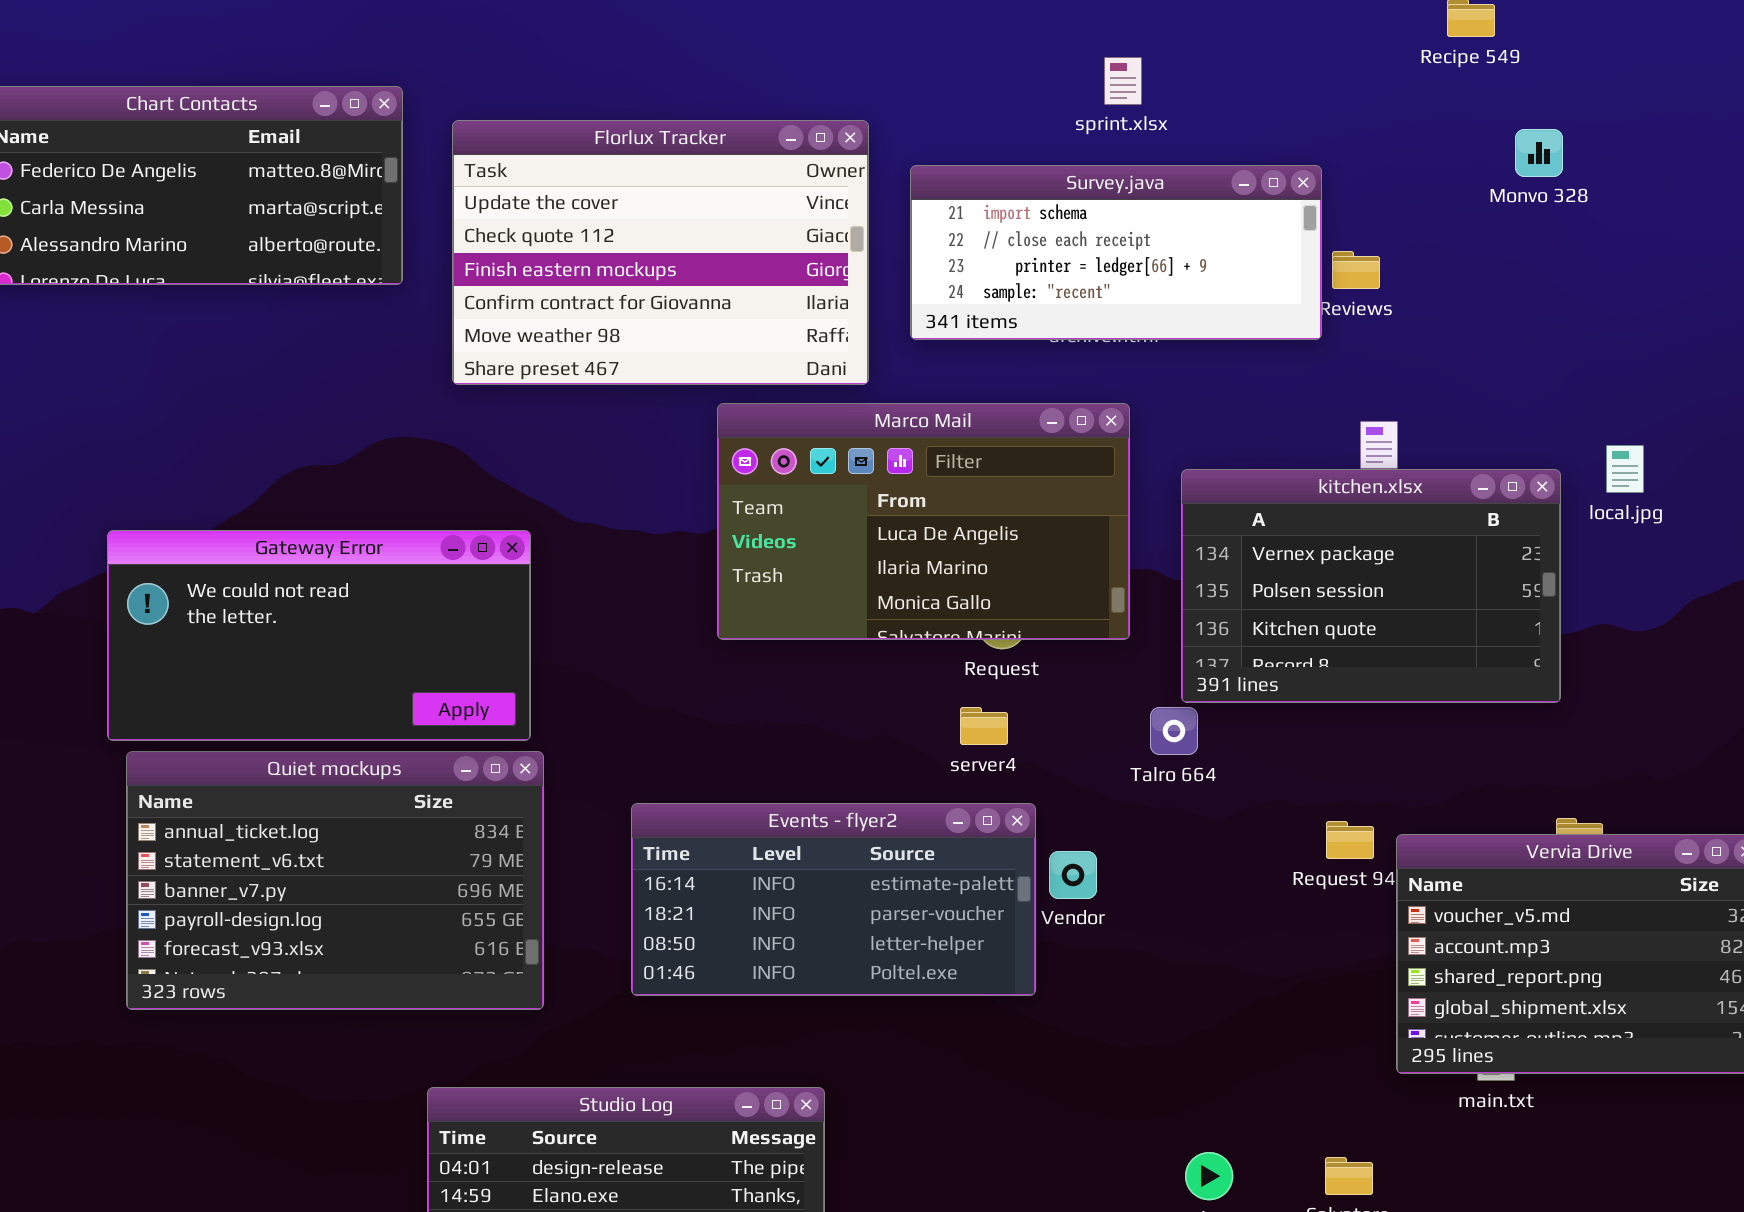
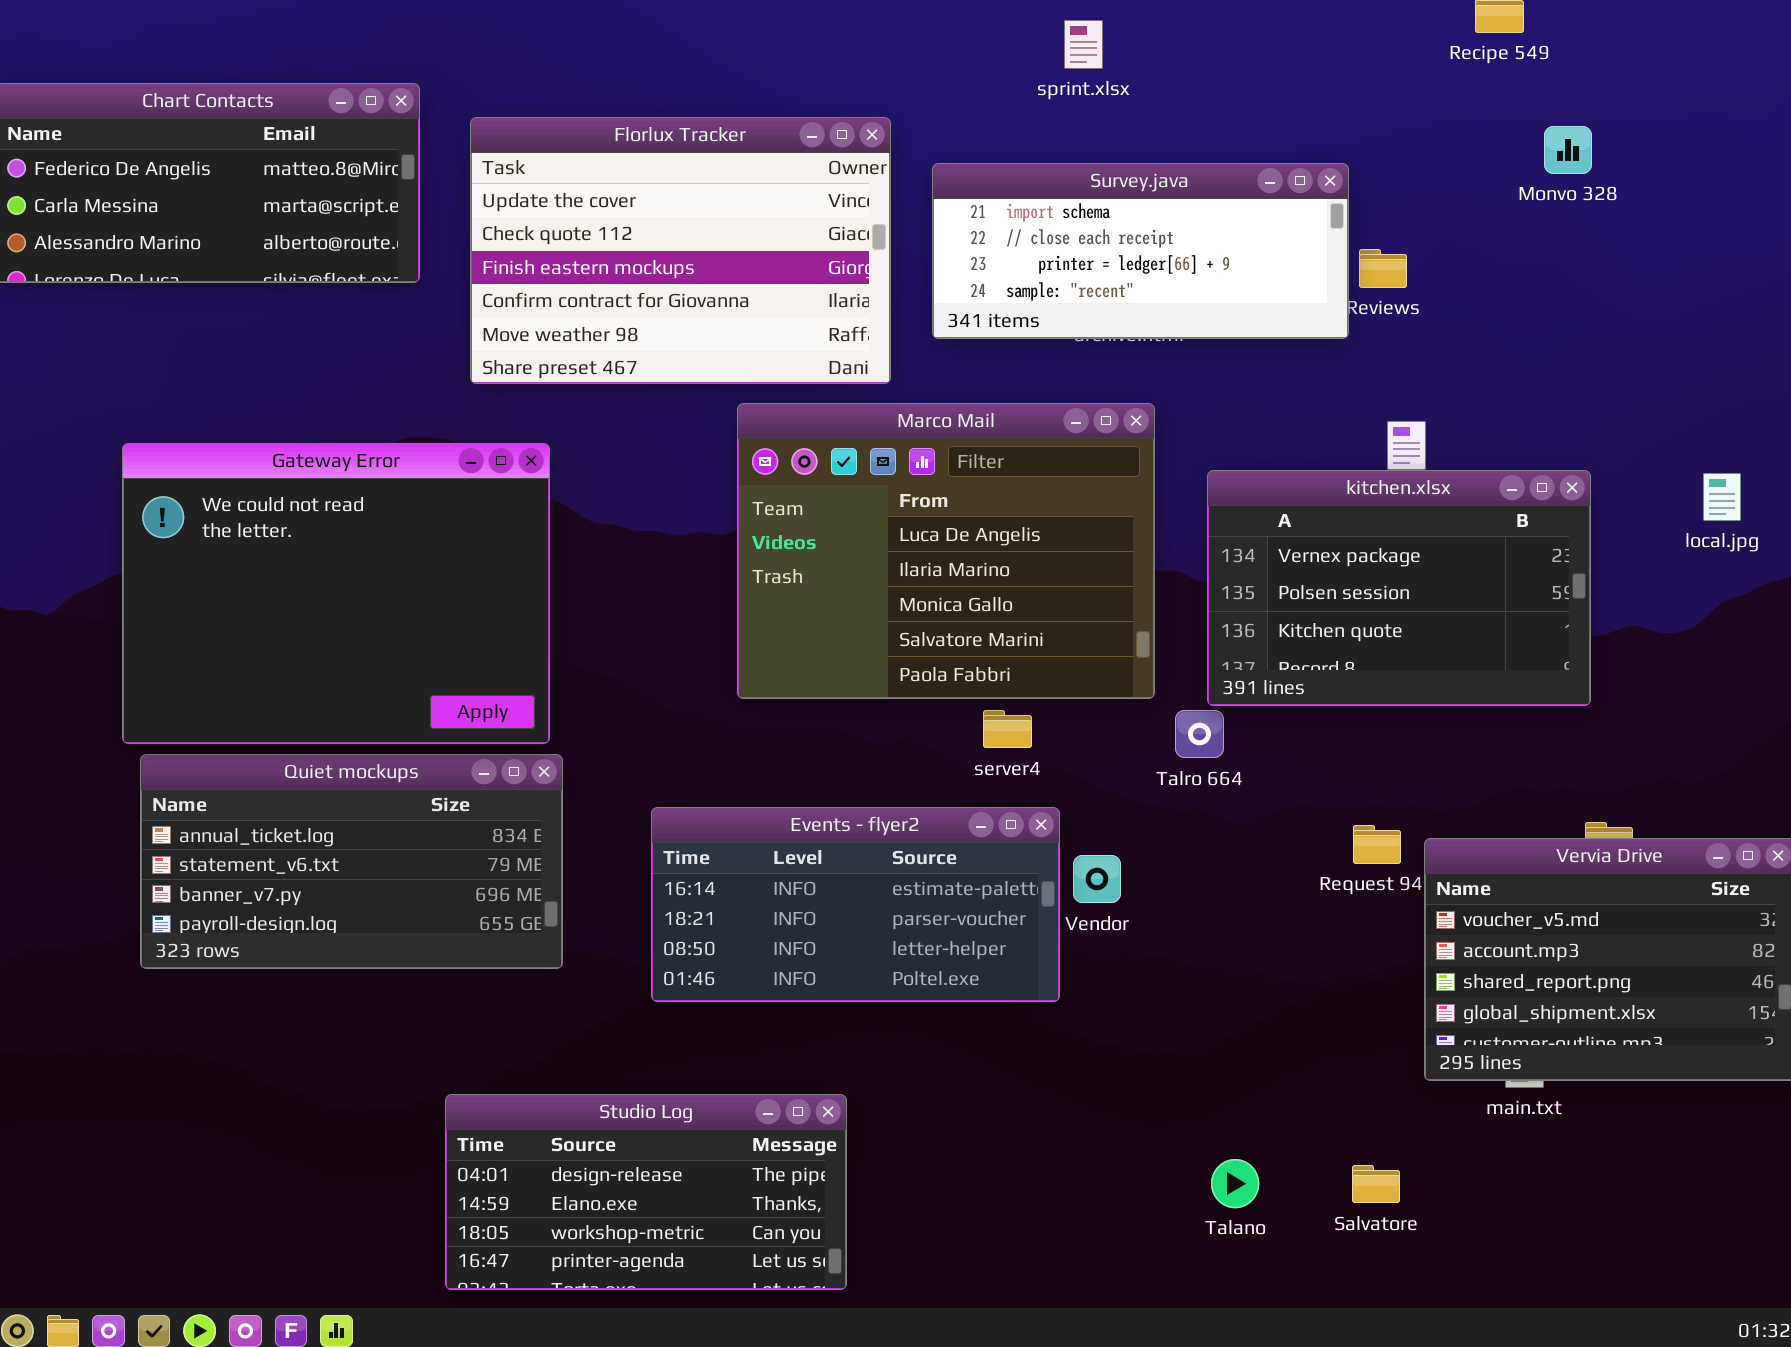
sprint.xlsx: [1104,57,1142,105] -> [1064,20,1103,69], moved
Marco Mail: [717,403,1130,640] -> [737,403,1155,699], resized
local.jpg: [1606,445,1644,493] -> [1703,473,1741,521], moved
Gateway Error: [107,530,531,741] -> [122,443,550,744], resized
Quiet mockups: [126,751,544,1010] -> [140,754,563,969], resized

